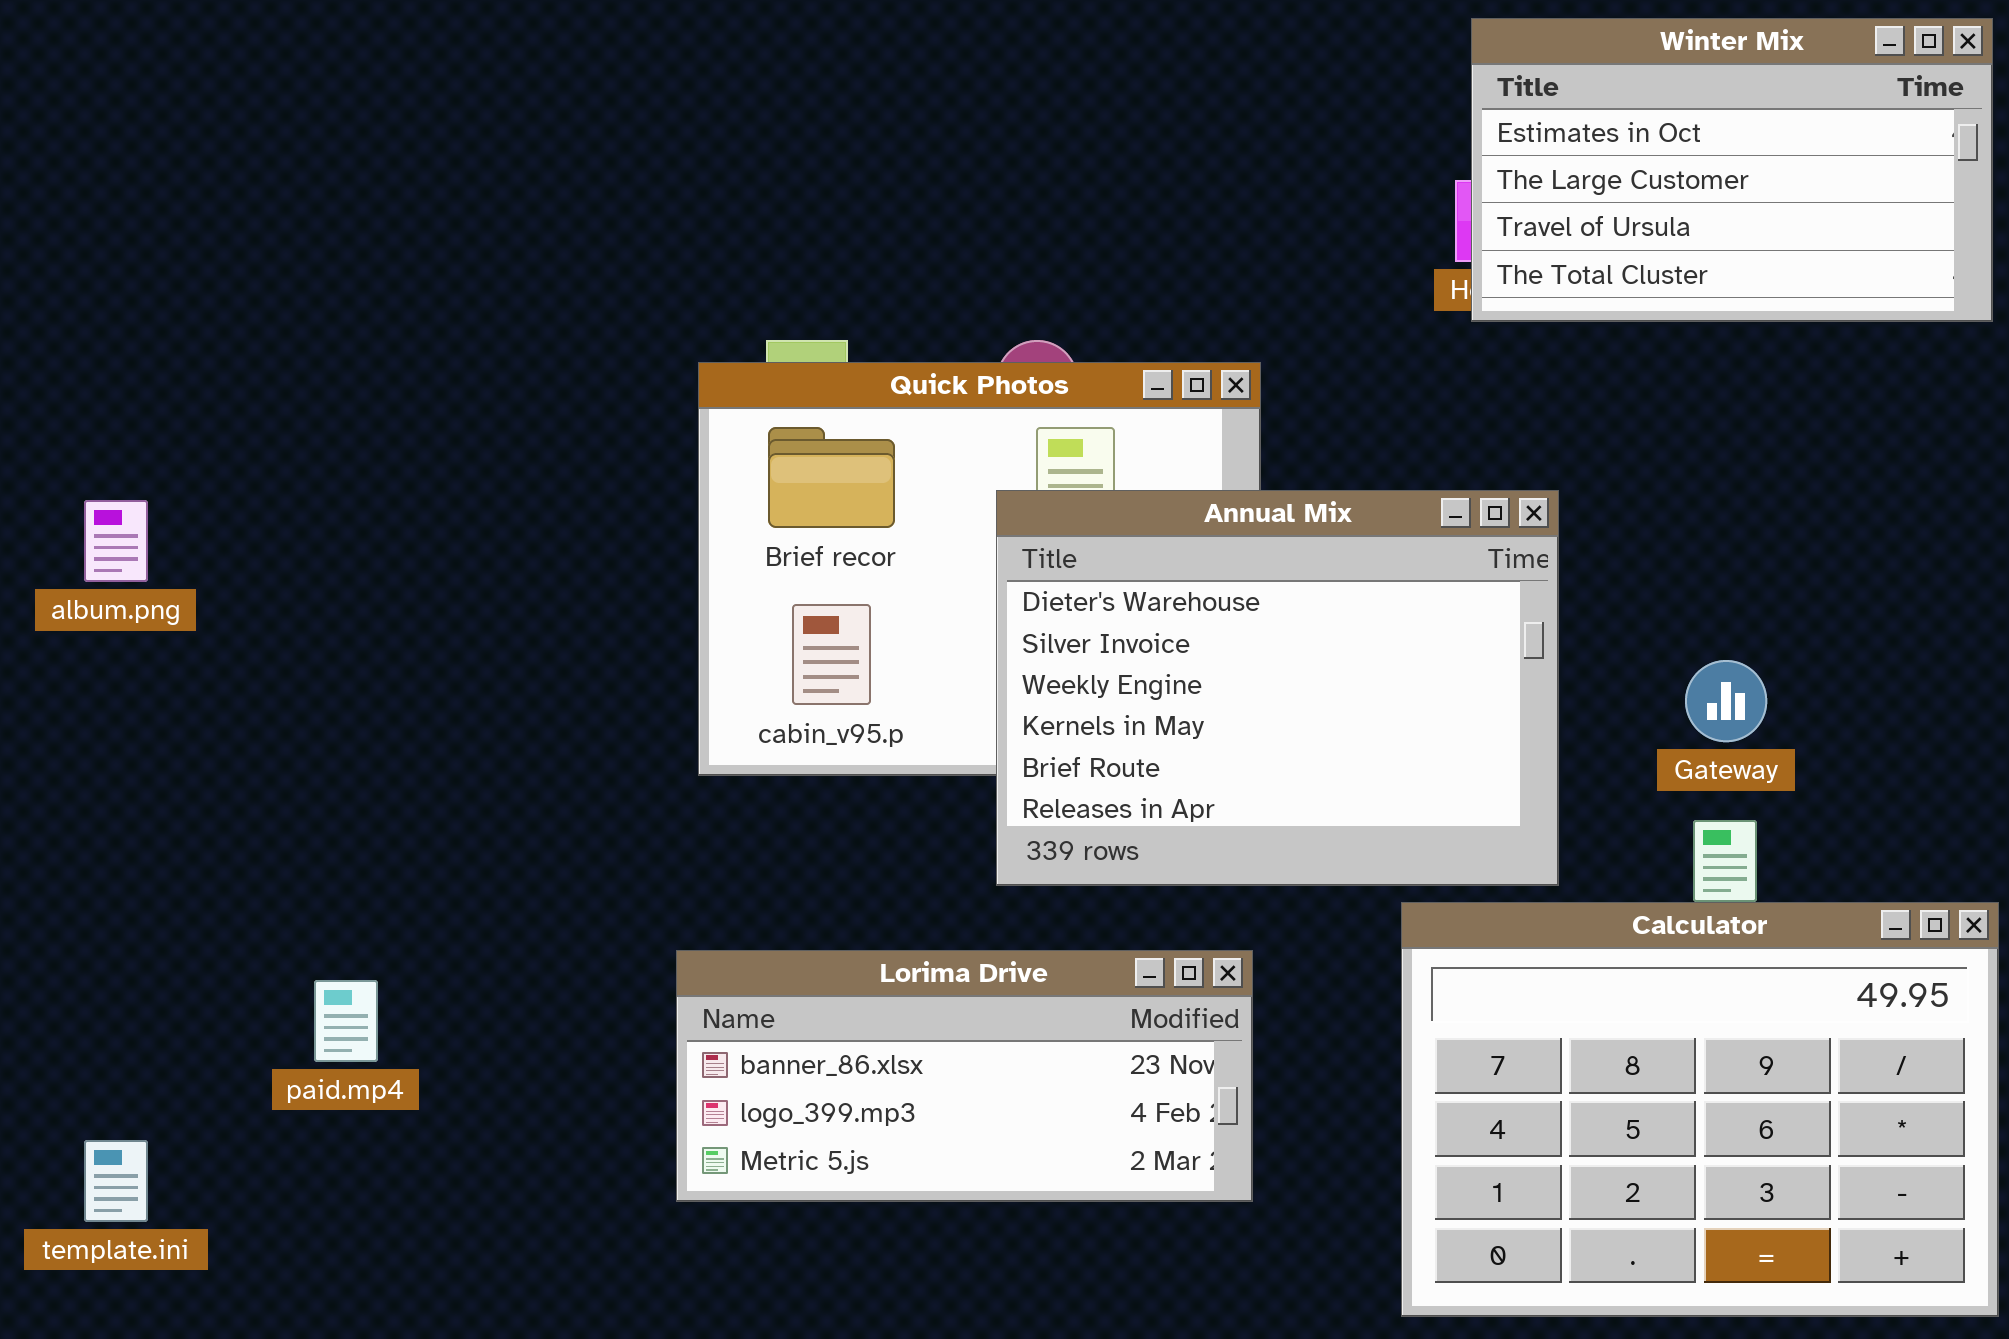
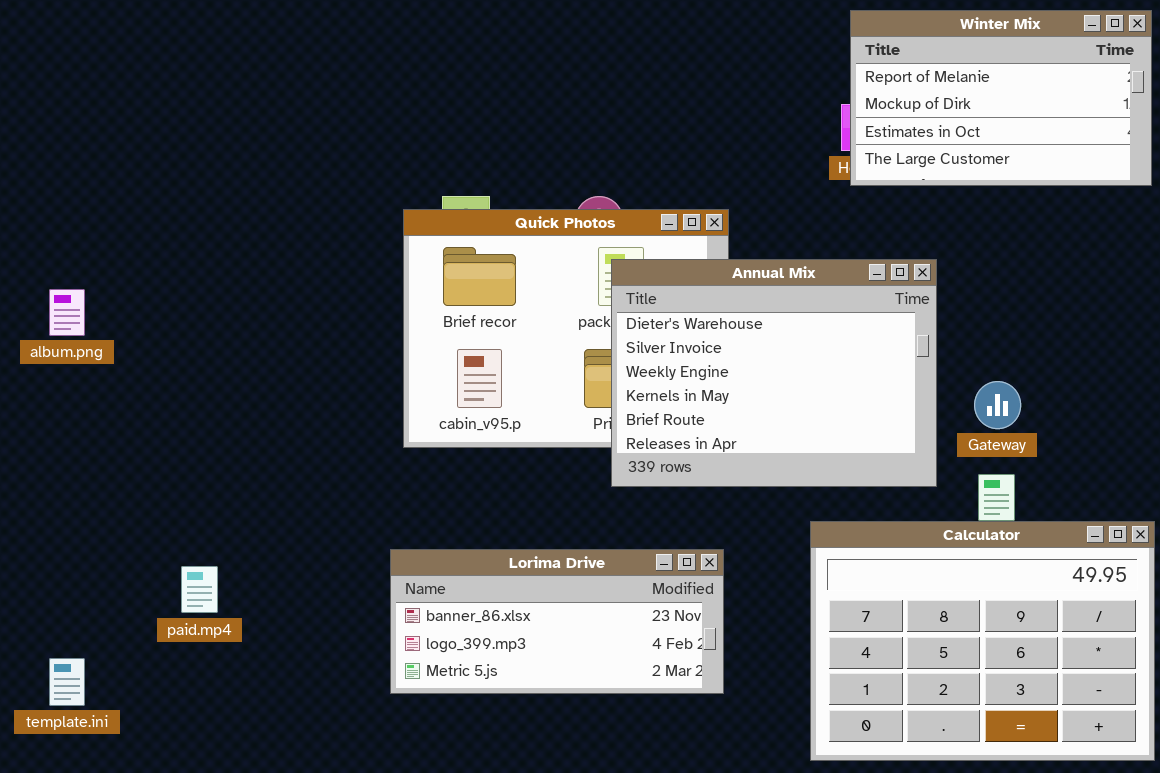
Winter Mix: [1471,18,1993,322] -> [850,10,1152,186], scrolled up 2 rows
Annual Mix: [996,490,1559,886] -> [611,259,937,487], moved

